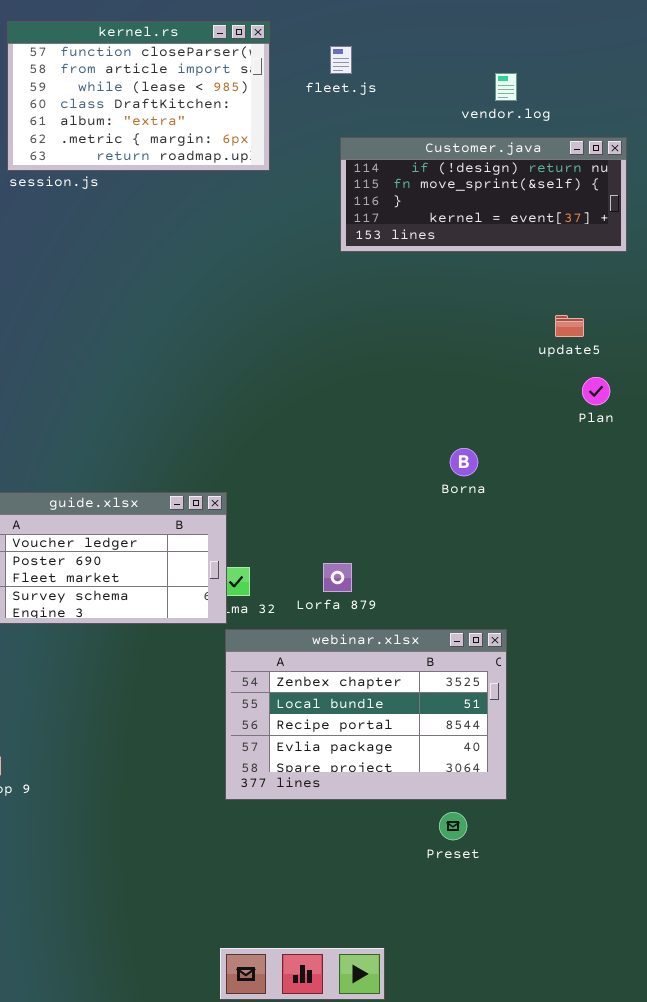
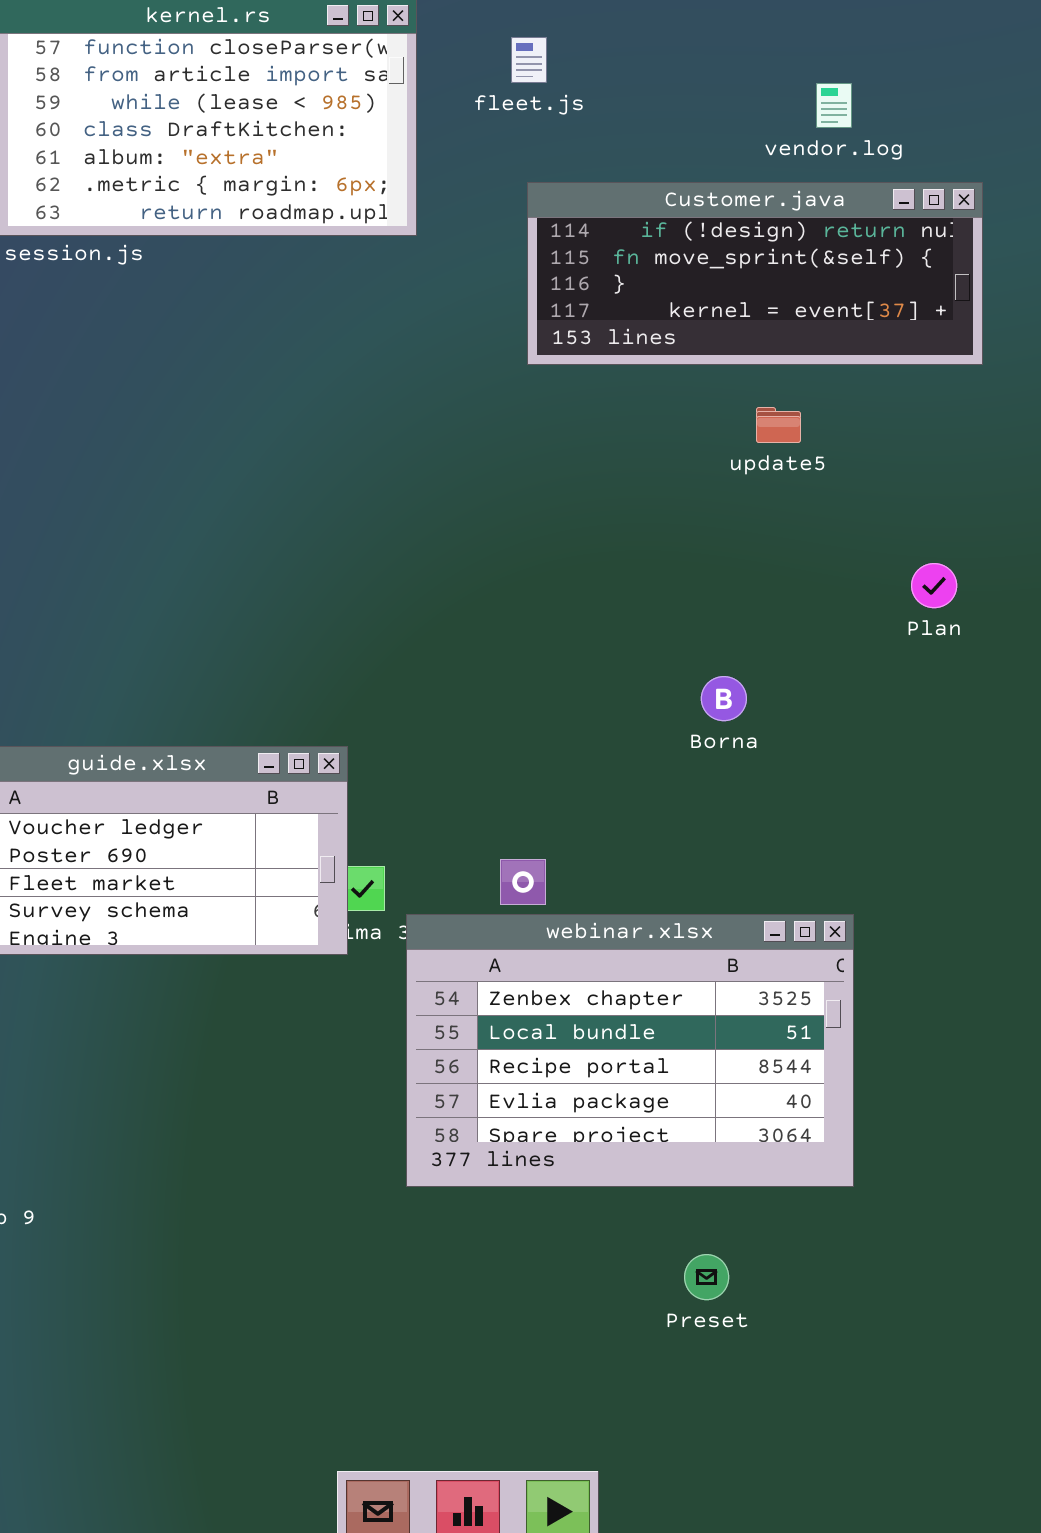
vendor.log: [495,73,517,101] -> [816,83,852,128], moved
update5: [555,315,584,337] -> [756,407,801,443], moved
webinar.xlsx: [225,629,507,800] -> [406,914,854,1187], moved

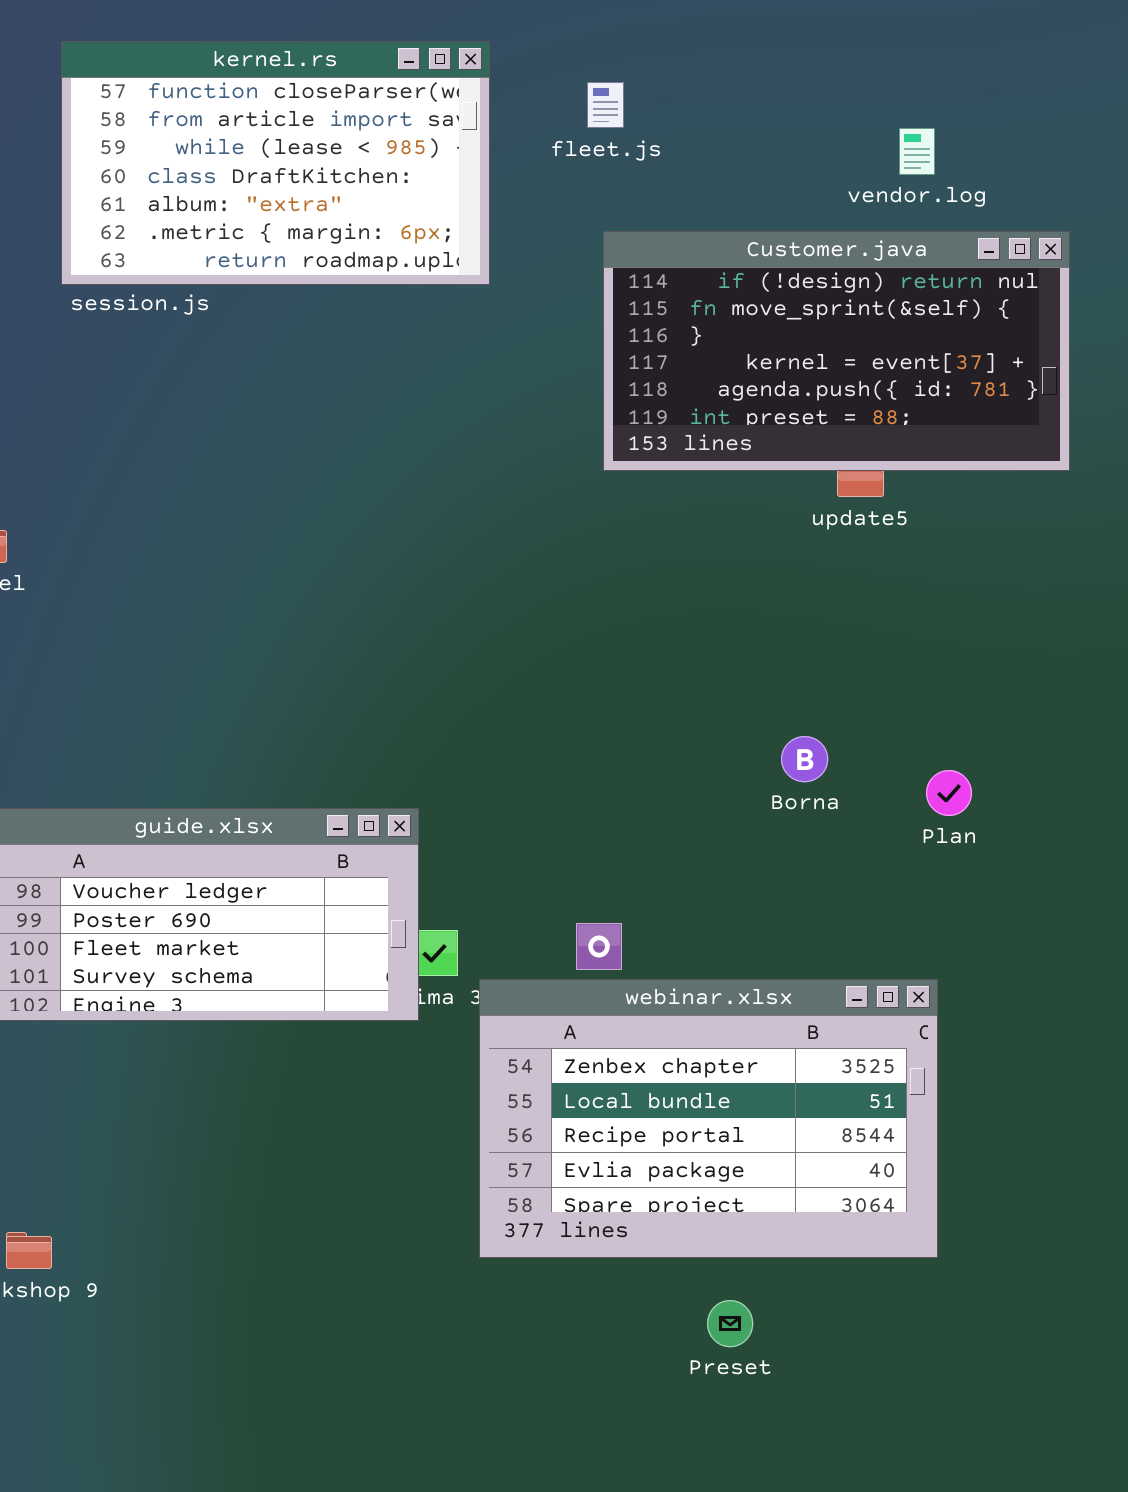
Customer.java: [527,182,983,365] -> [603,231,1070,471], resized
Plan: [911,563,957,608] -> [926,770,972,816], moved
Preset: [684,1254,729,1300] -> [707,1300,753,1347], moved

